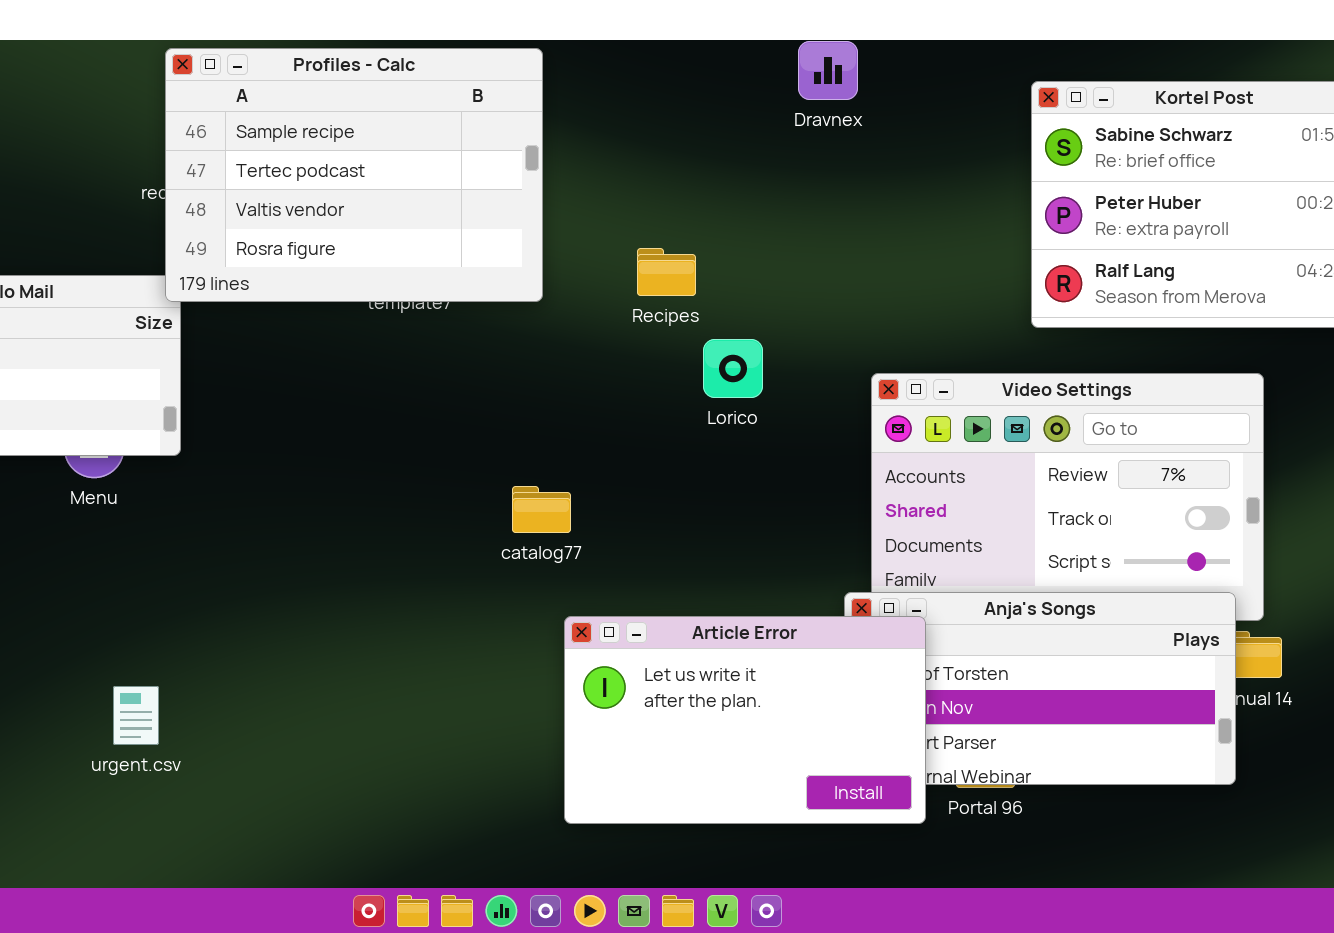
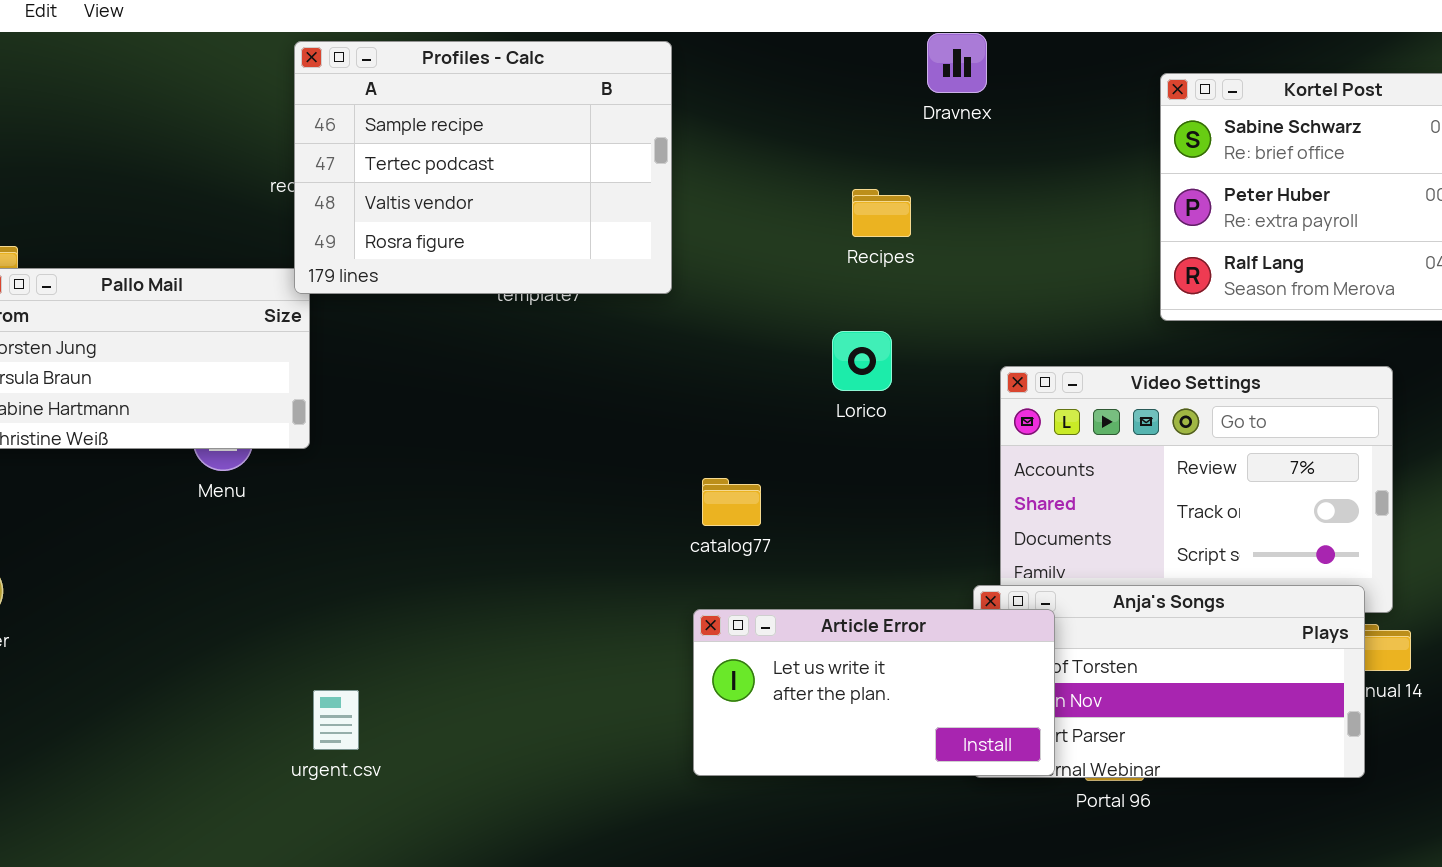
Recipes: [637,248,696,296] -> [852,189,911,237], moved
catalog77: [512,486,571,533] -> [702,478,761,526], moved
Article Error: [564,616,926,824] -> [693,609,1055,776], resized
urgent.csv: [113,686,159,745] -> [313,690,359,750], moved

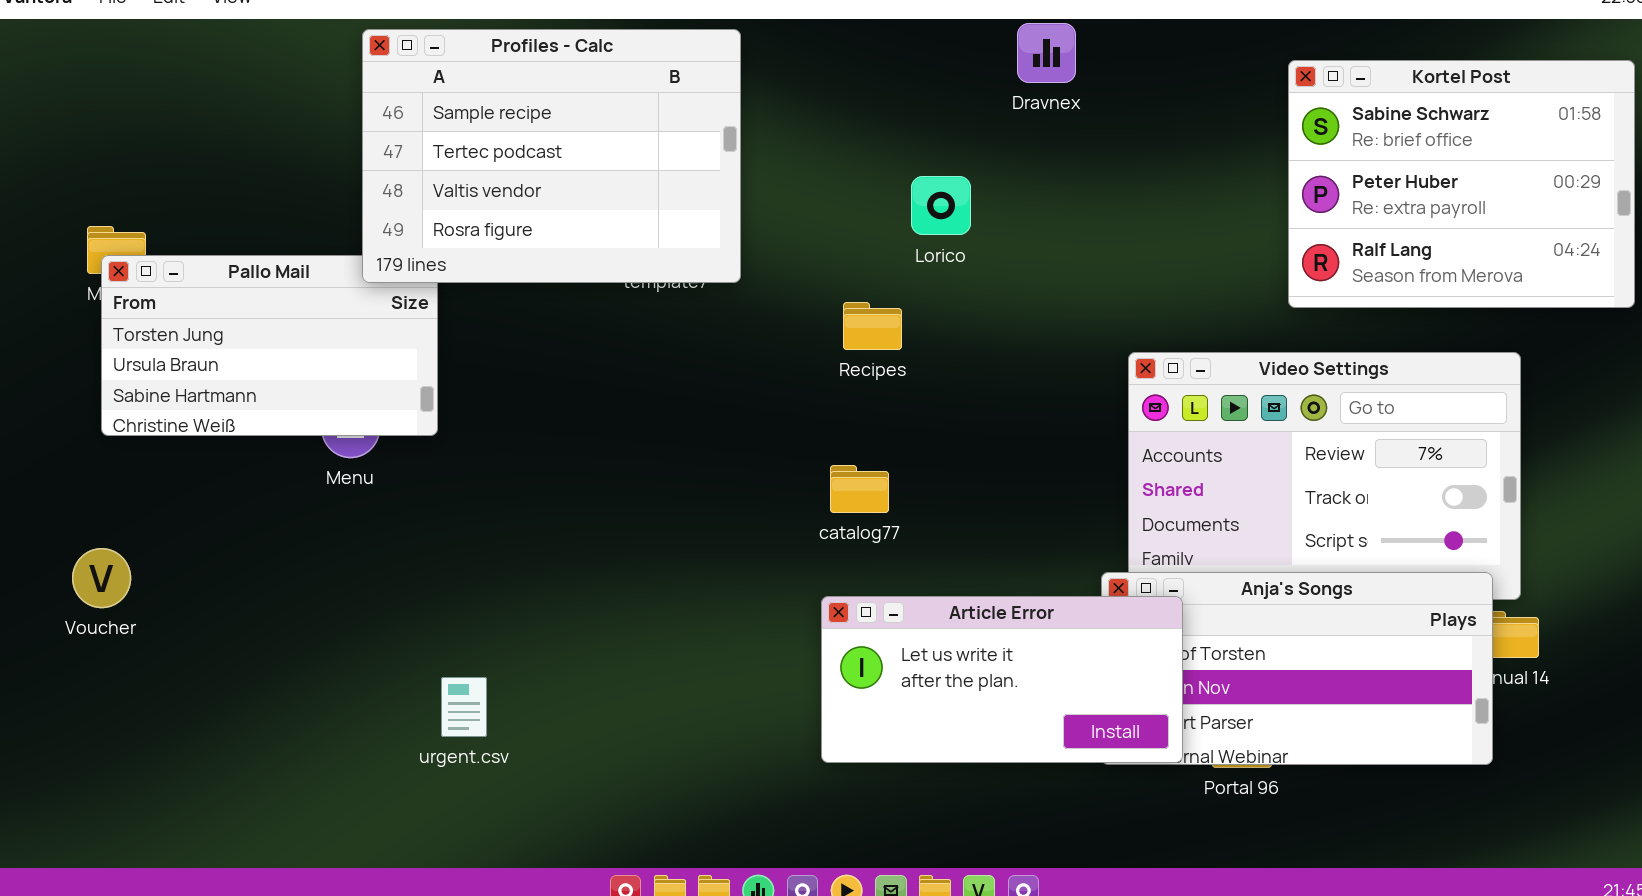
Dravnex: [927,33,987,93] -> [1017,23,1076,83], moved
Profiles - Calc: [294,41,672,294] -> [362,29,741,283], moved
Recipes: [852,189,911,237] -> [843,302,902,350], moved
Lorico: [832,331,892,391] -> [911,176,971,235], moved

